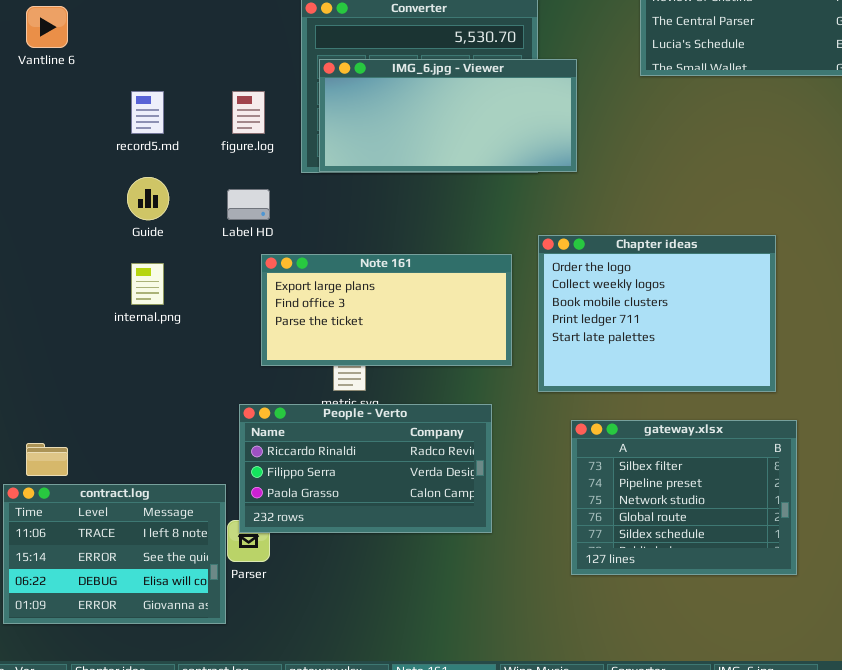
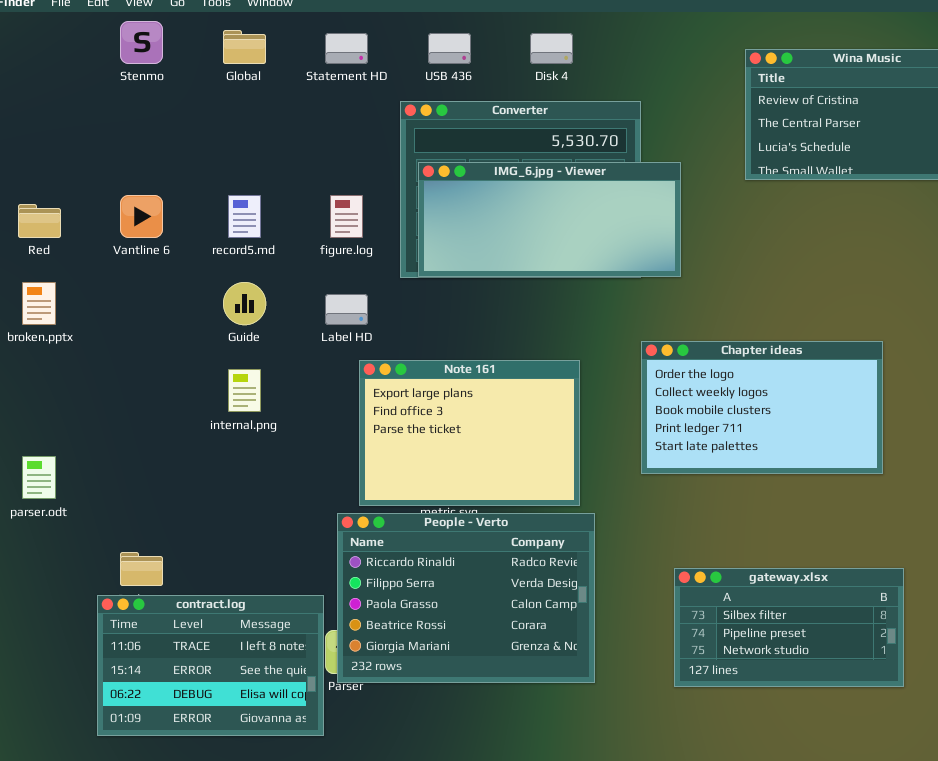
Vantline 6: [26,6,68,48] -> [120,195,163,238], moved
Chapter ideas: [538,235,776,392] -> [641,341,883,474], resized
Note 161: [261,254,512,366] -> [359,360,580,506], resized
People - Verto: [239,404,492,533] -> [337,513,595,683], resized
gateway.xlsx: [571,420,797,575] -> [674,568,904,687], resized

